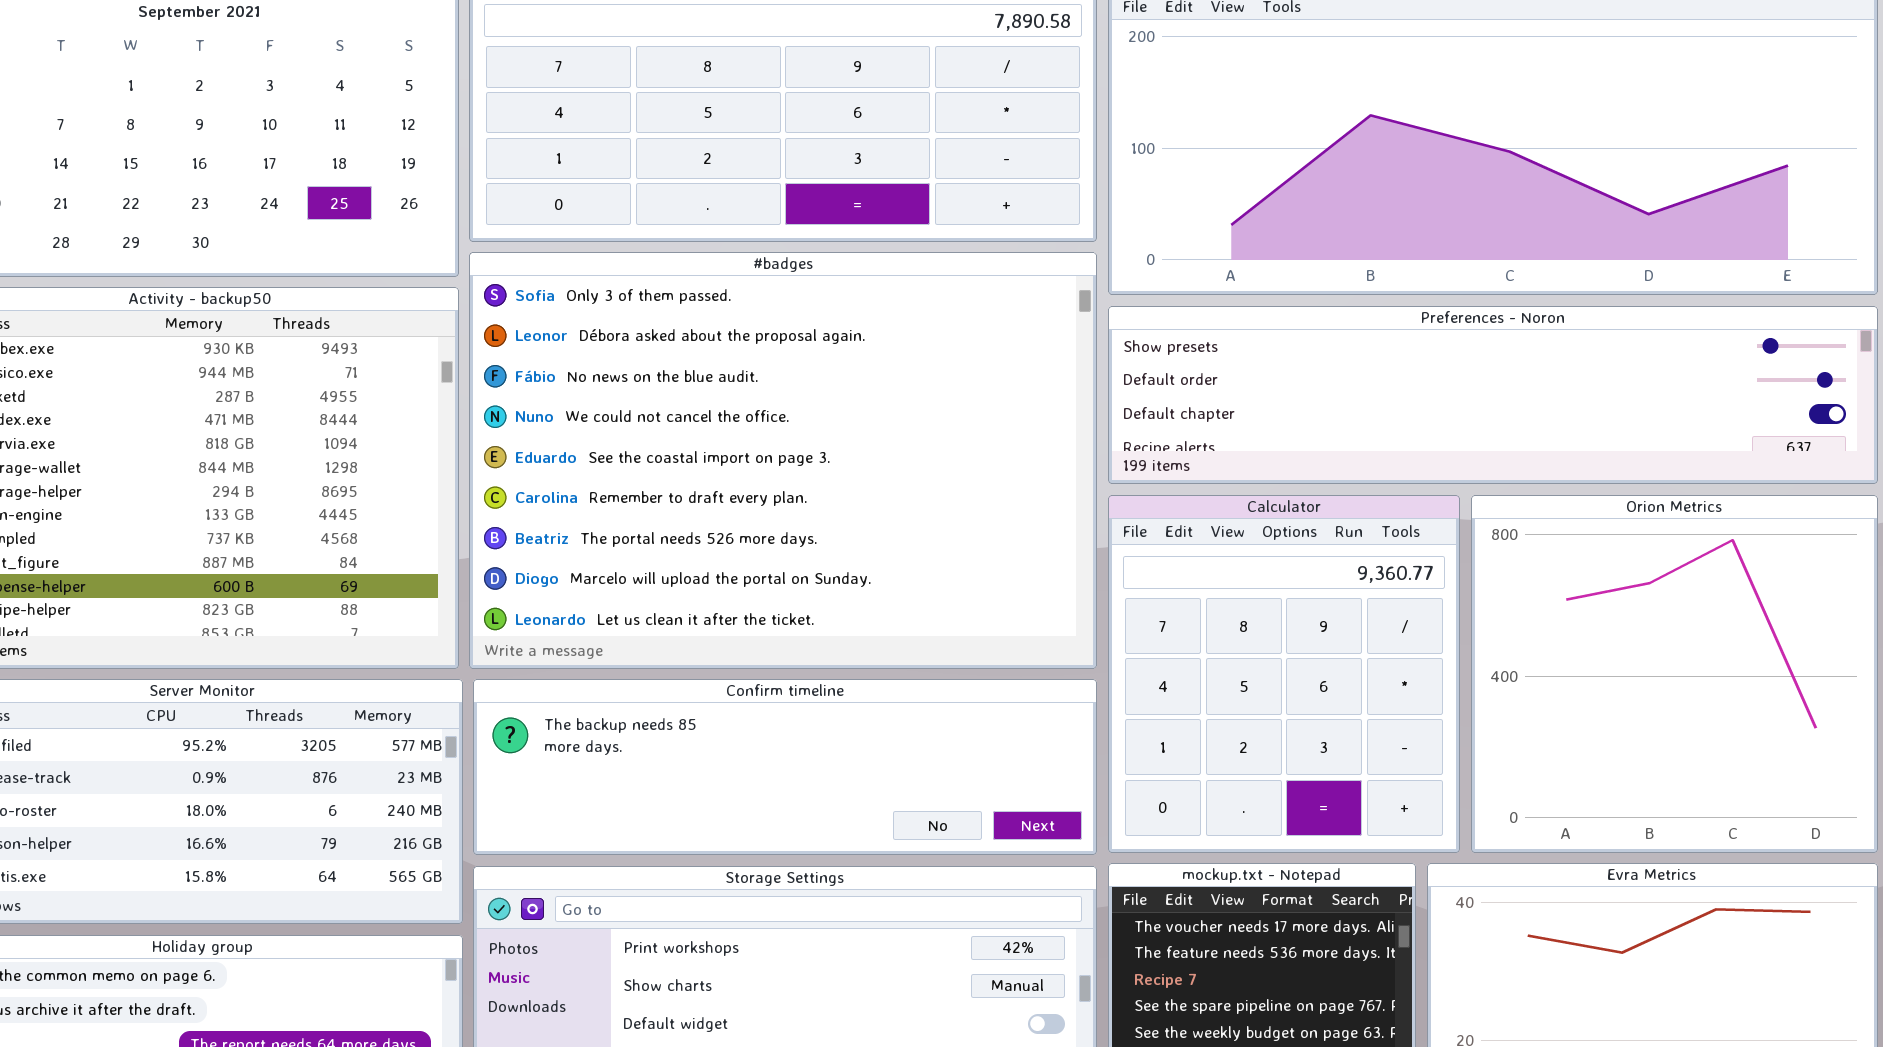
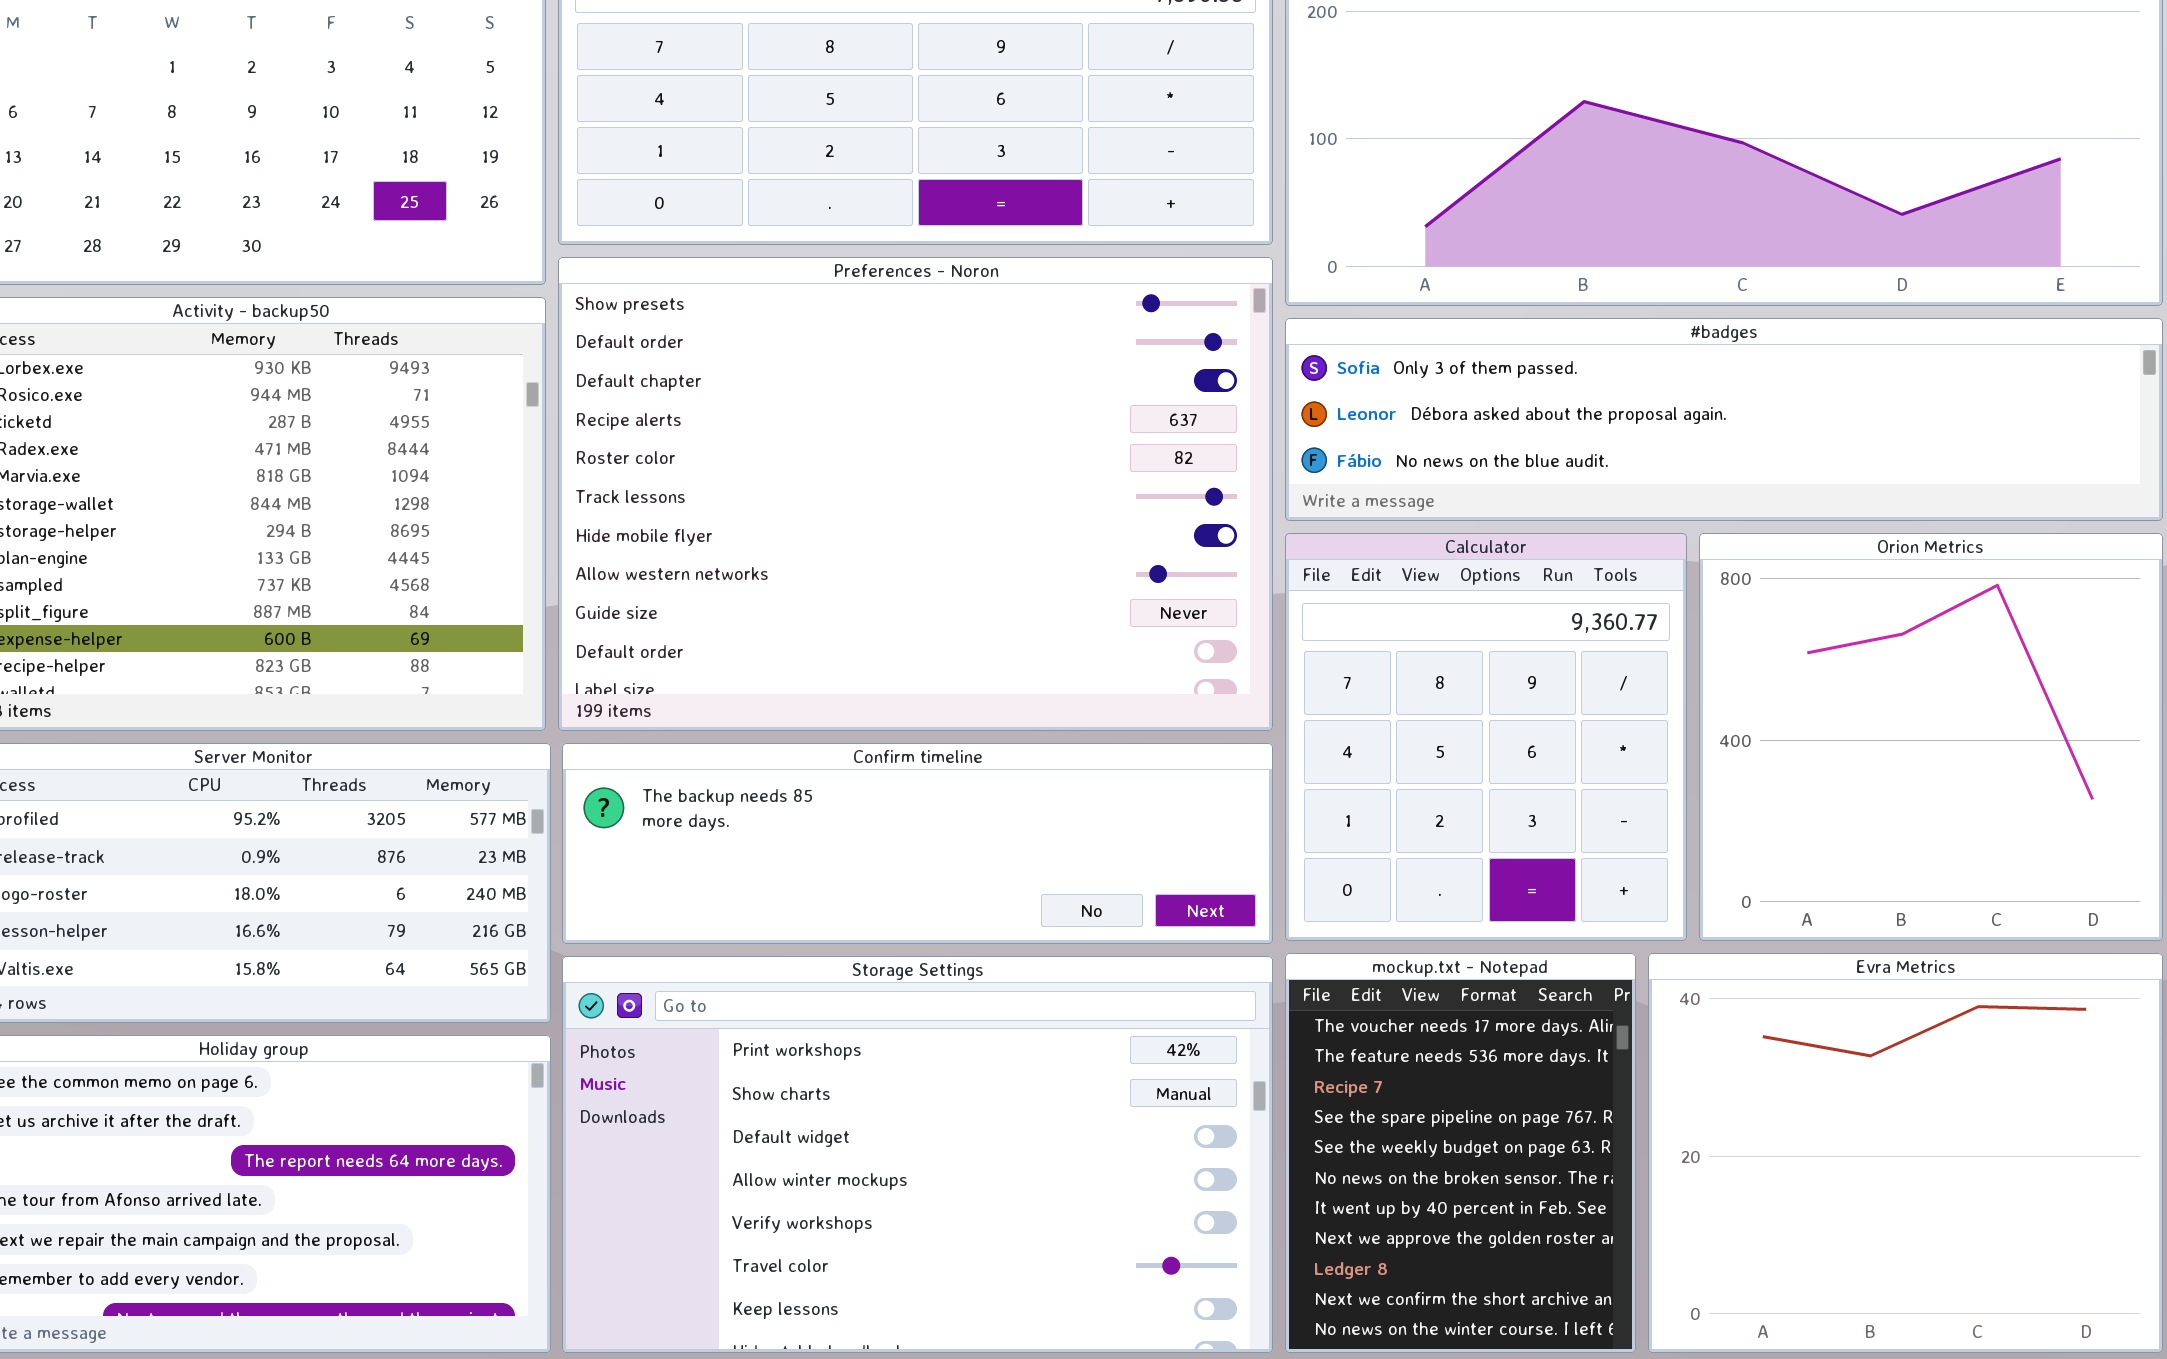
#badges: [469,252,1097,669] -> [1285,318,2163,521], moved, resized
Preferences - Noron: [1108,306,1878,484] -> [558,257,1273,731], moved, resized

